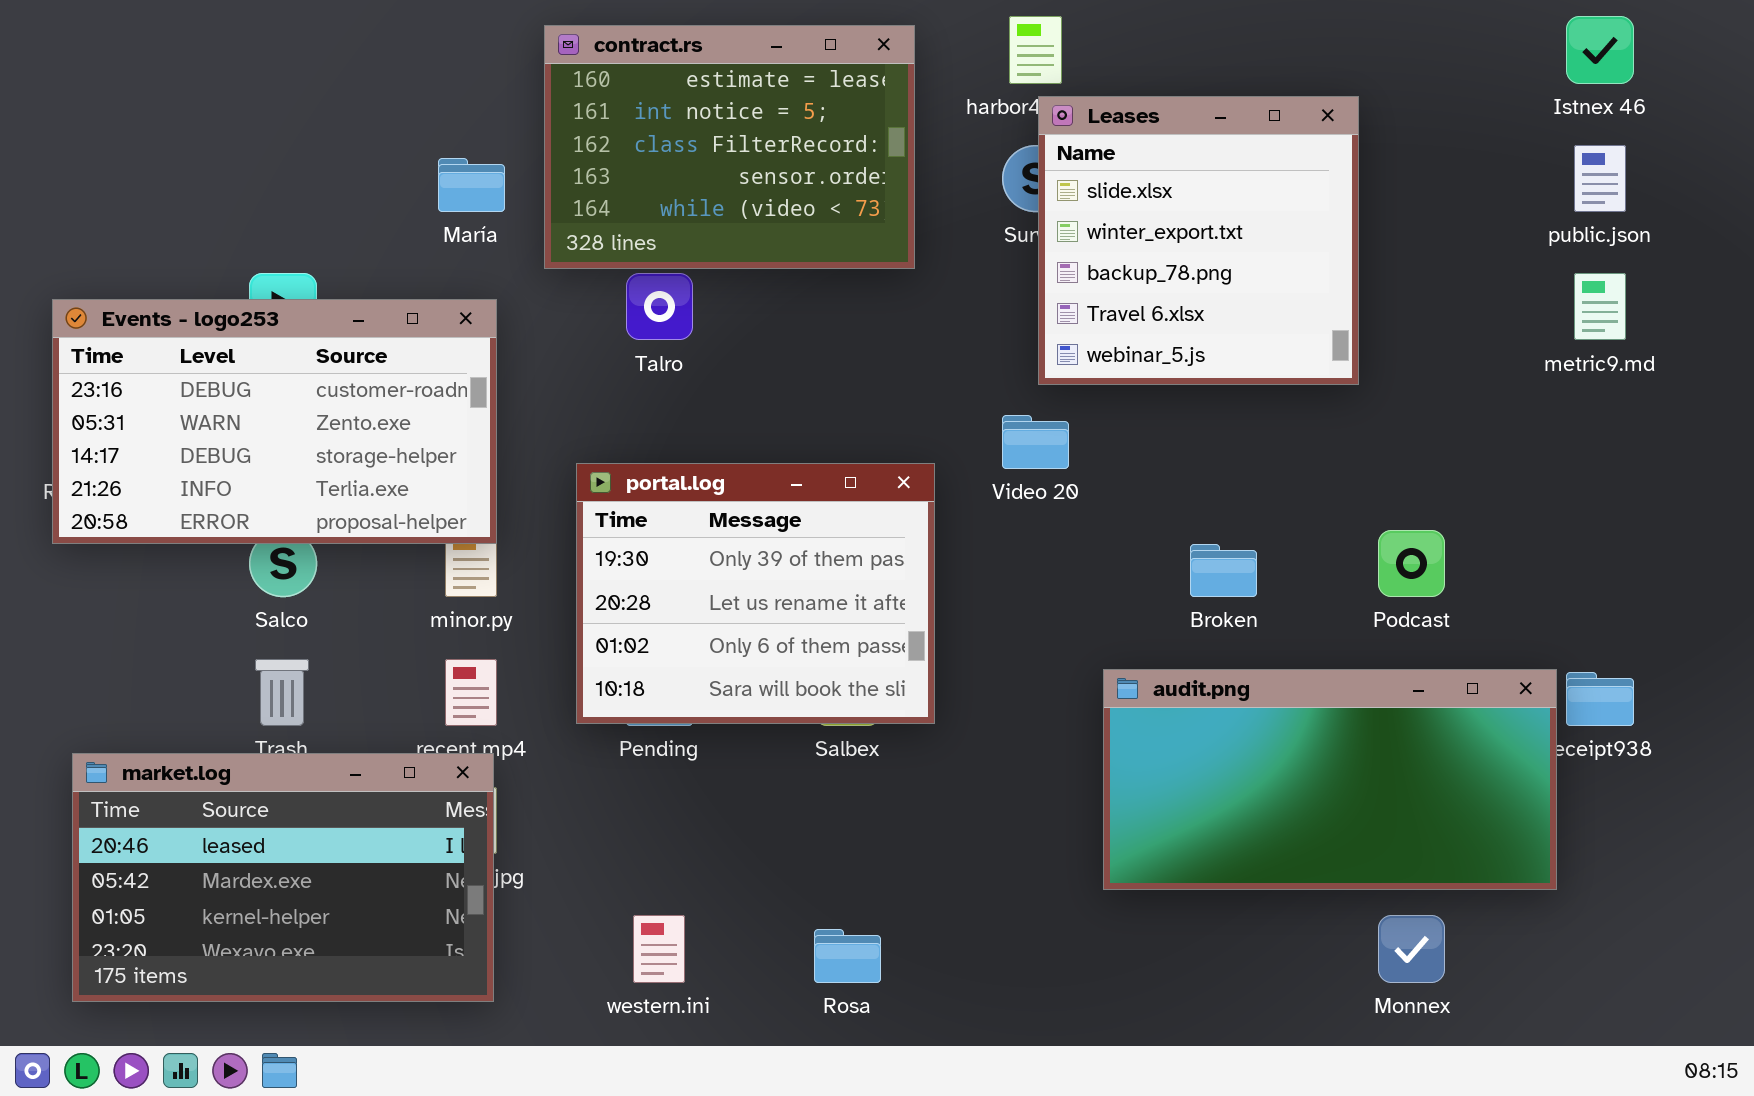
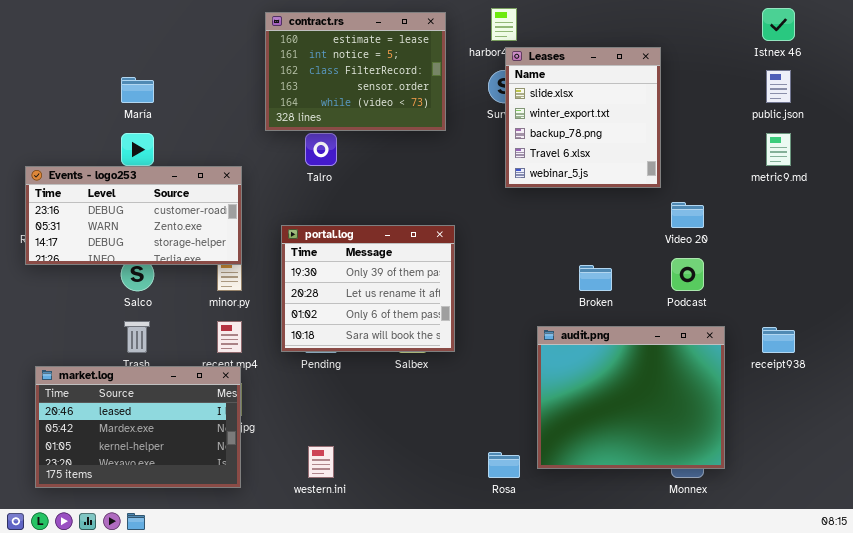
María: [438,158,505,212] -> [121,77,154,103], moved
Events - logo253: [52,299,497,544] -> [25,166,242,265], resized
Video 20: [1002,415,1069,469] -> [671,202,704,228], moved
audit.png: [1103,669,1557,890] -> [537,326,725,469], resized
Rosa: [814,929,881,983] -> [488,452,520,478], moved

